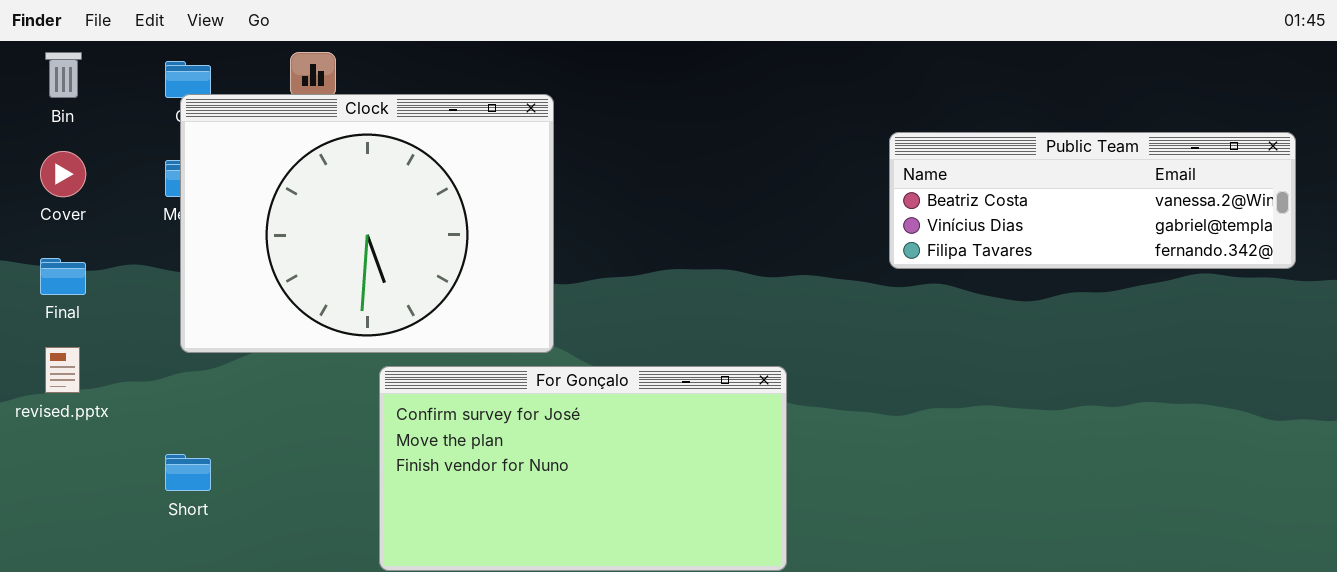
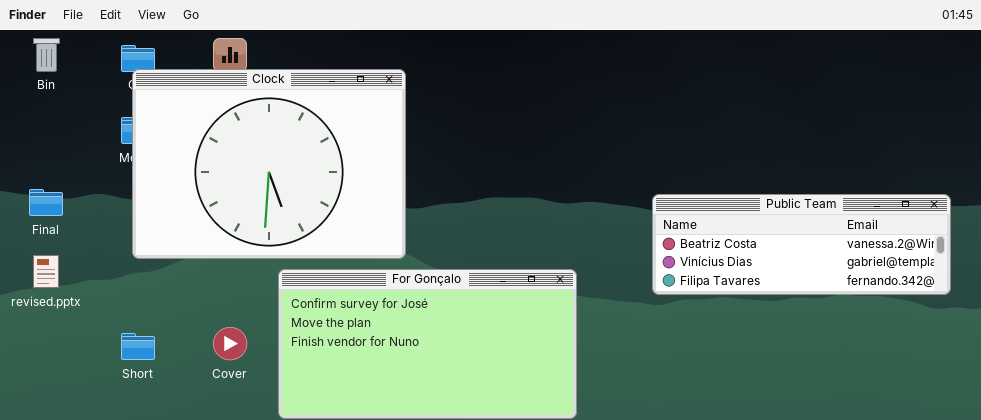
Public Team: [889,132,1296,269] -> [652,194,951,295], moved
Cover: [40,151,86,197] -> [213,327,247,360], moved

